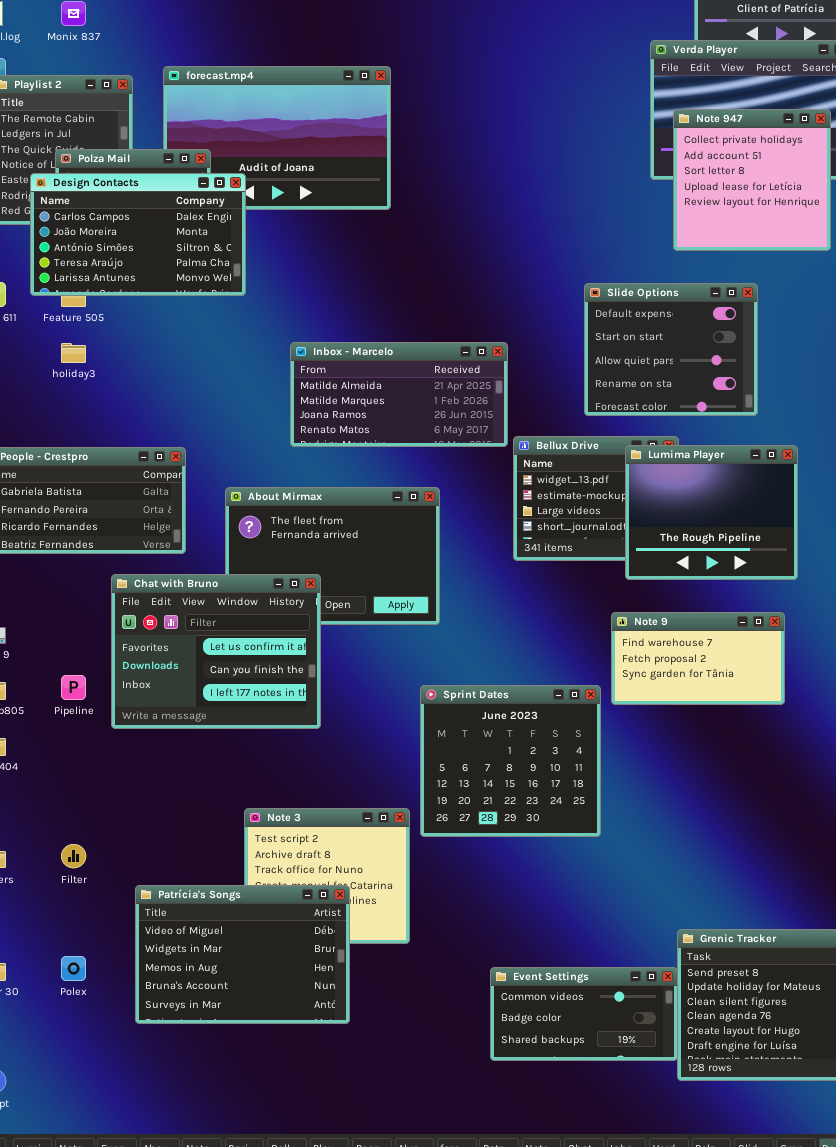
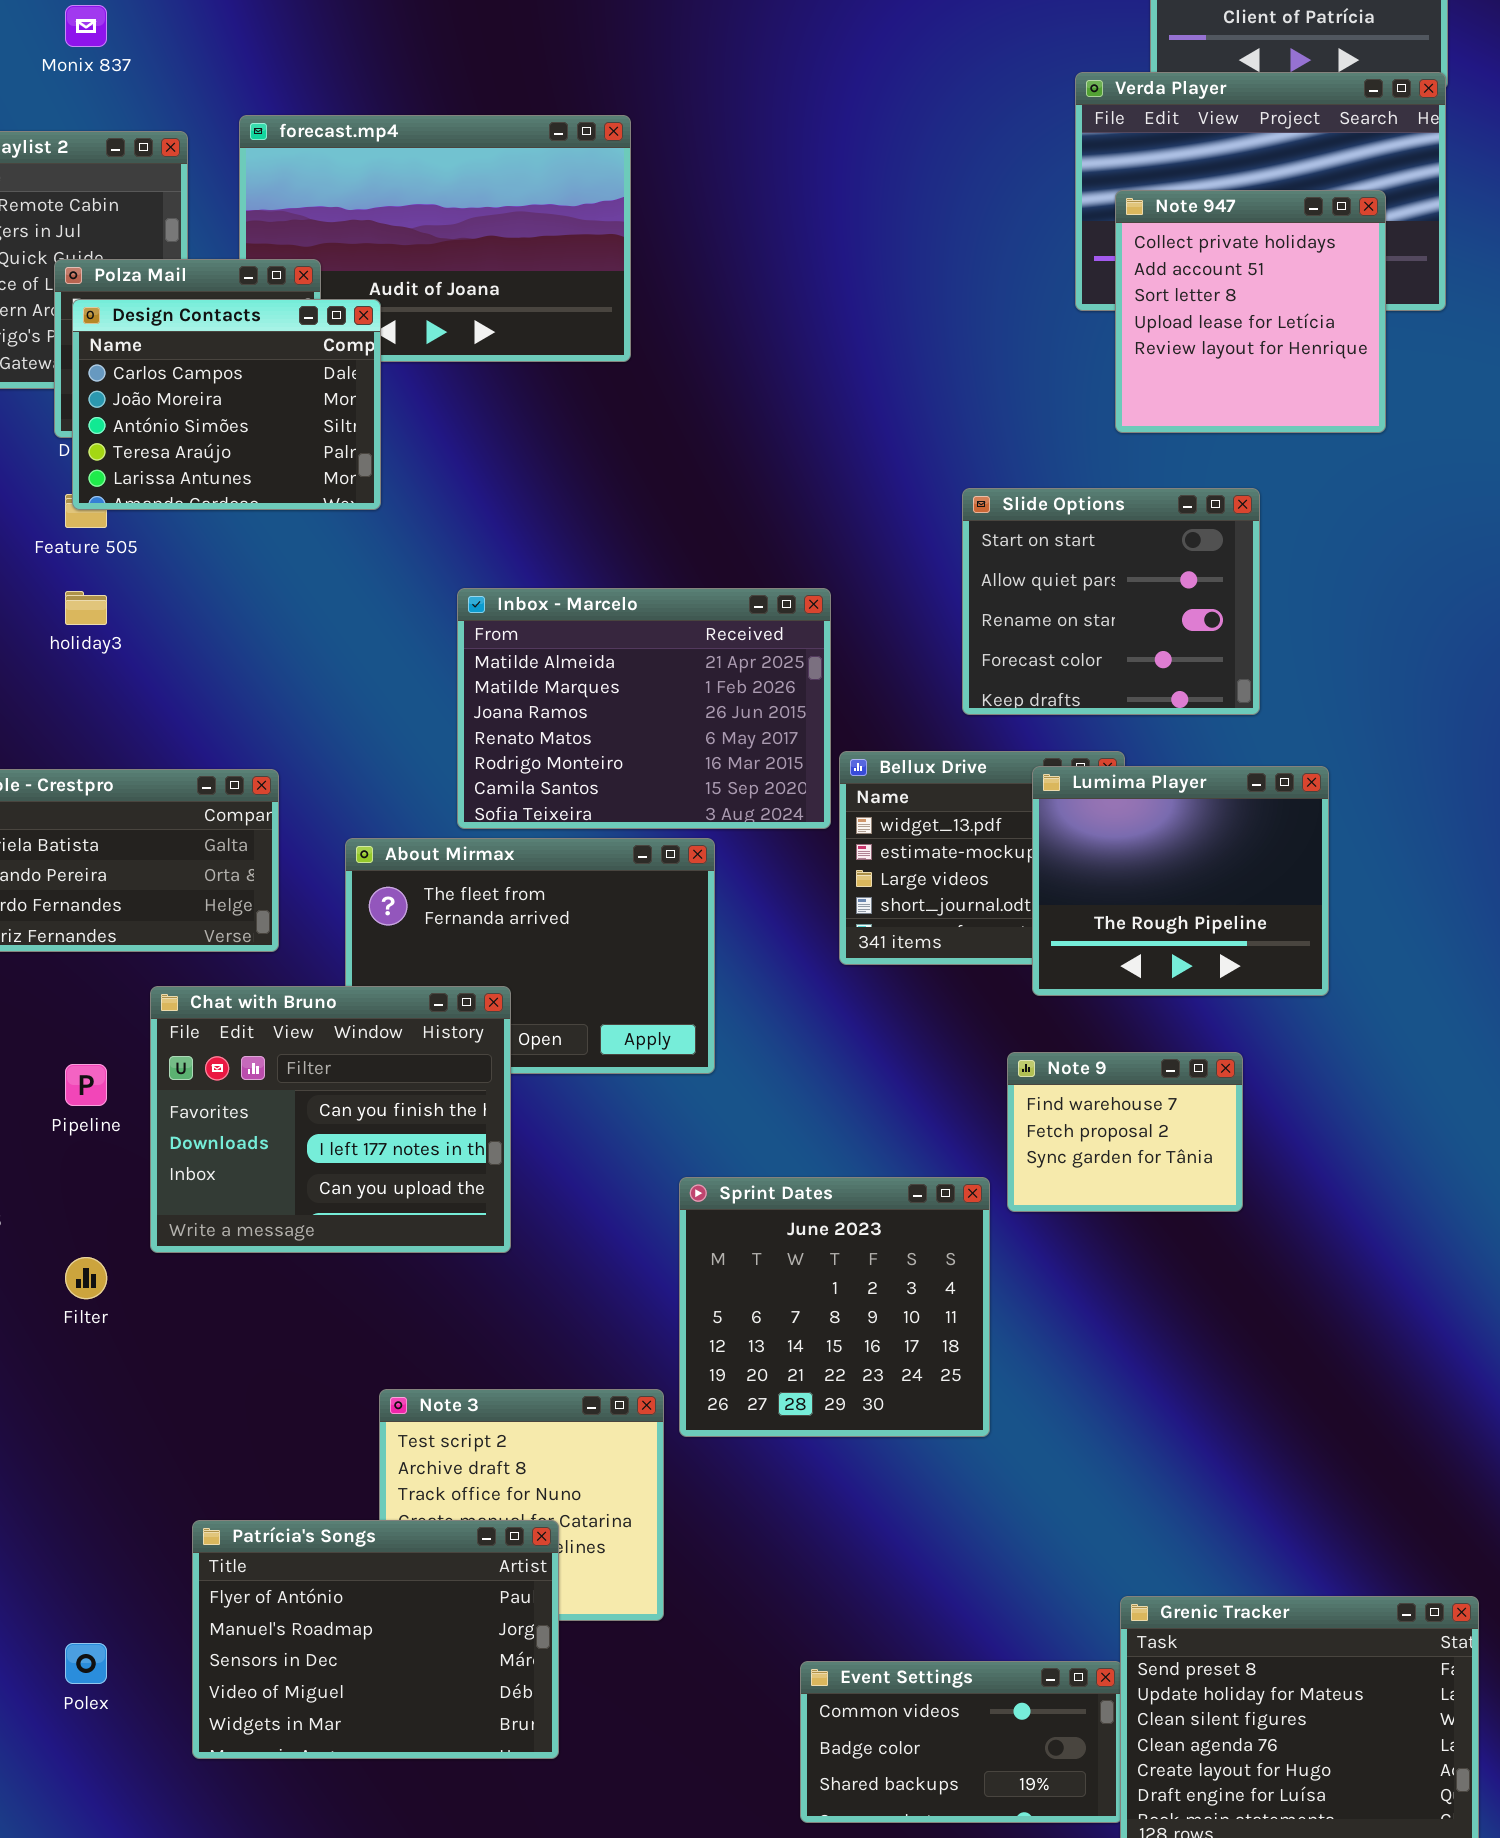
Design Contacts: [30,173,246,296] -> [72,299,381,510], resized
Slide Options: [584,283,758,416] -> [962,488,1260,715], scrolled down 1 row
Inbox - Marcelo: [290,342,508,447] -> [457,588,831,829], resized
Chat with Bruno: [111,574,321,729] -> [150,986,511,1253], scrolled down 1 row
Note 9: [611,612,785,705] -> [1007,1052,1243,1212], resized
Pipeline: [61,675,86,700] -> [65,1064,107,1106], moved
Filter: [61,844,86,868] -> [65,1257,107,1299], moved
Patrícia's Songs: [135,885,350,1024] -> [192,1520,559,1759], scrolled up 3 rows

